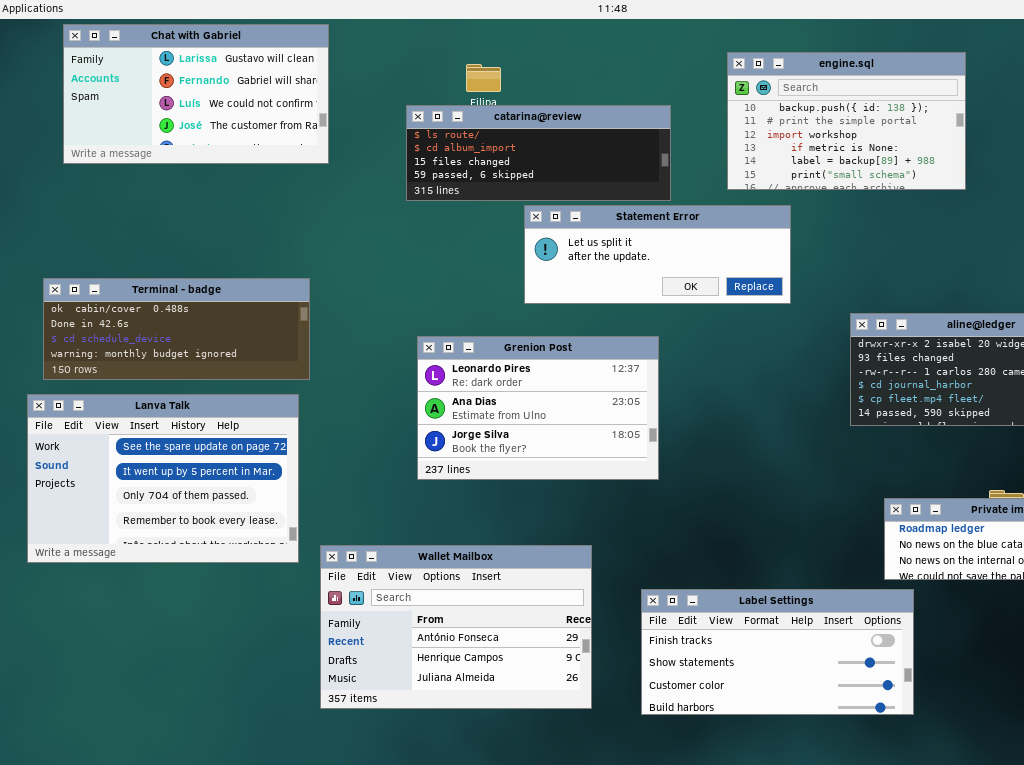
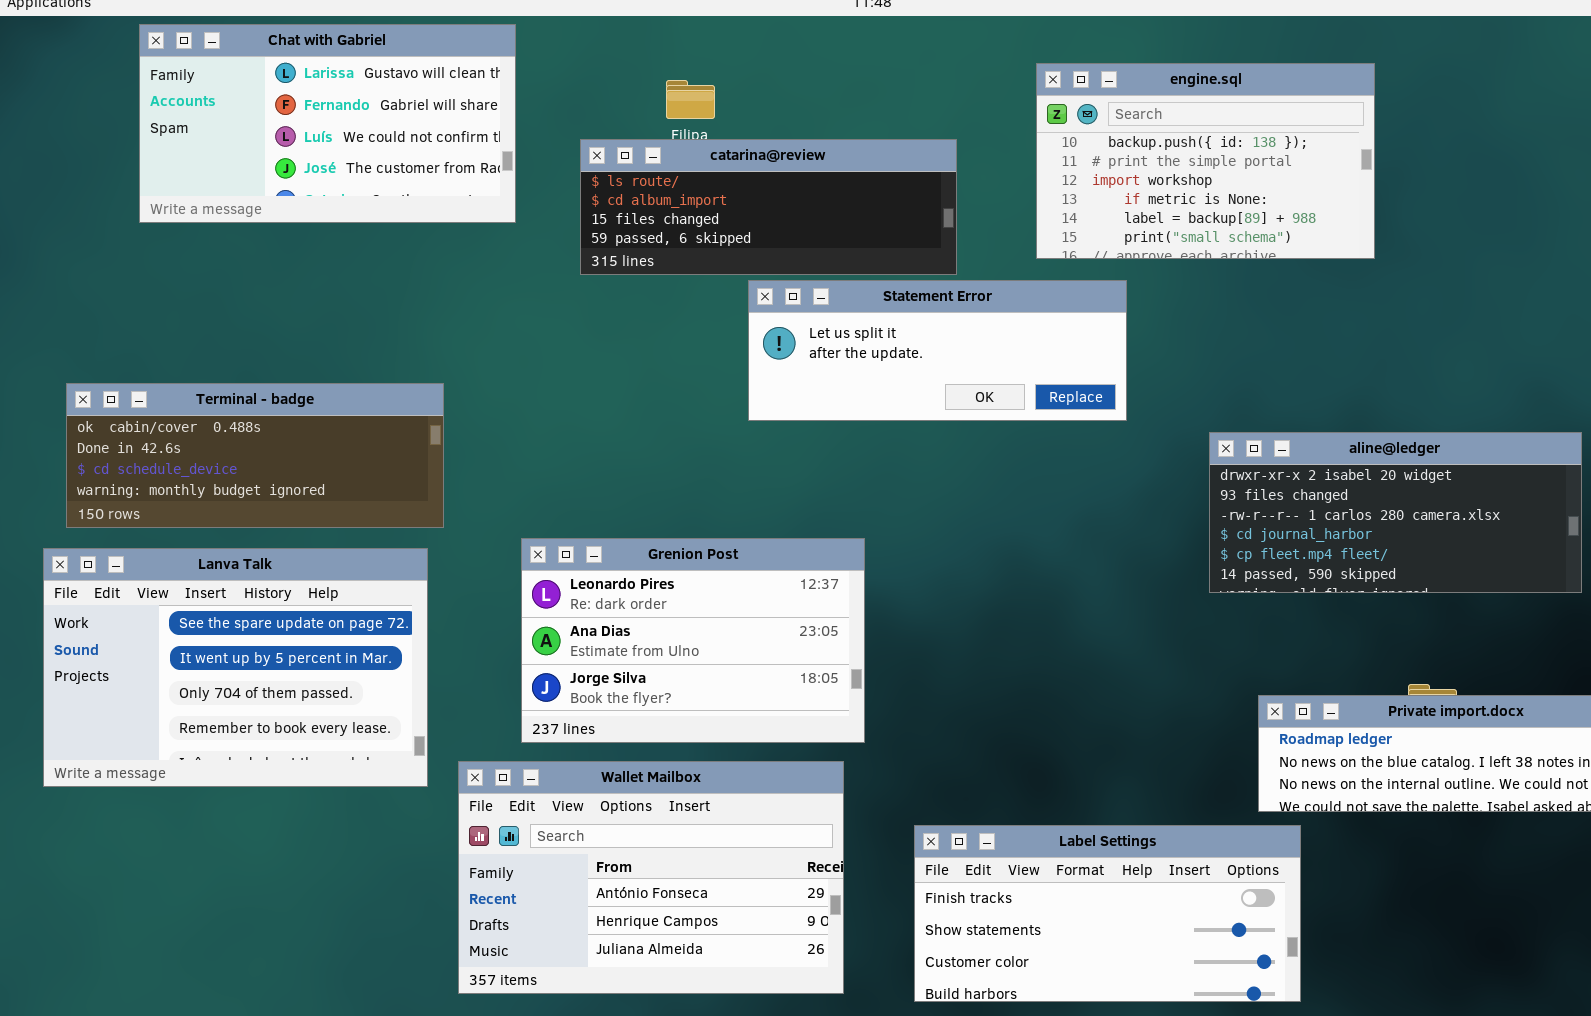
Chat with Gabriel: [63,24,329,164] -> [139,24,516,223], moved
Grenion Post: [417,336,659,480] -> [521,538,865,743], moved

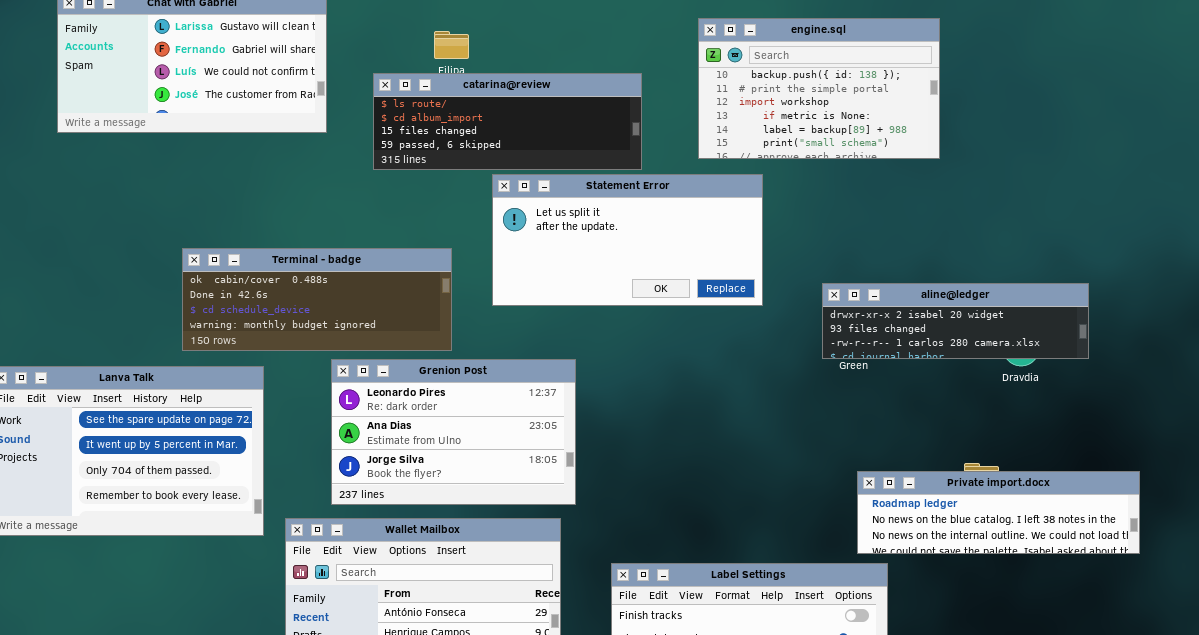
Statement Error: [748,280,1127,421] -> [492,174,763,306], resized
Terminal - badge: [66,383,444,528] -> [182,248,452,351], moved
aline@ledger: [1209,432,1582,593] -> [822,283,1089,359], resized

